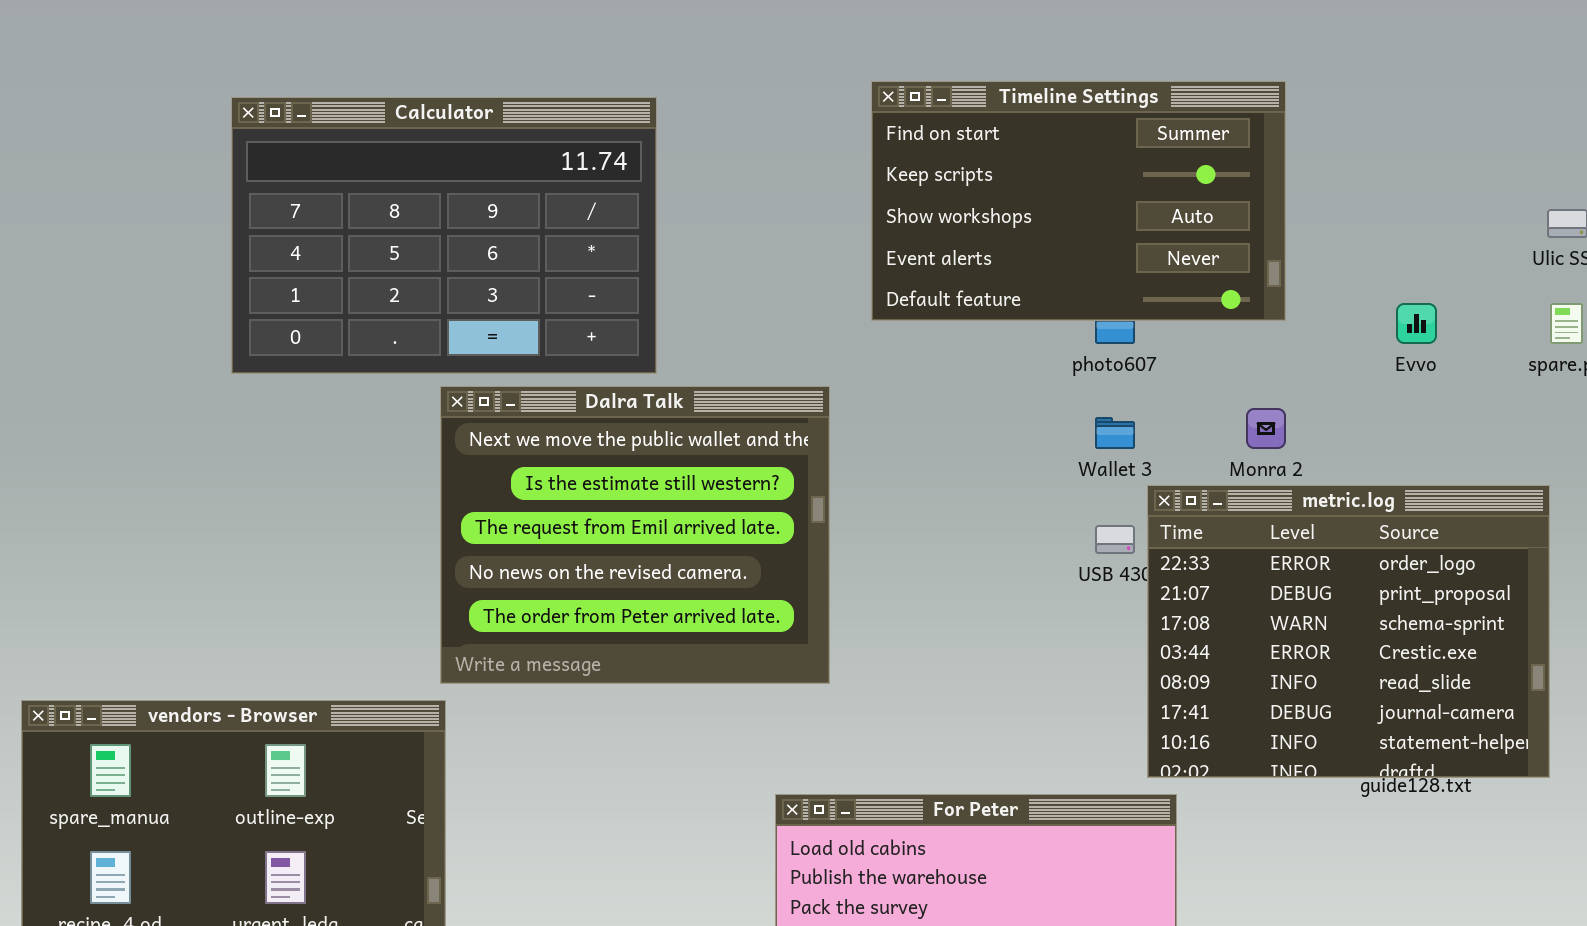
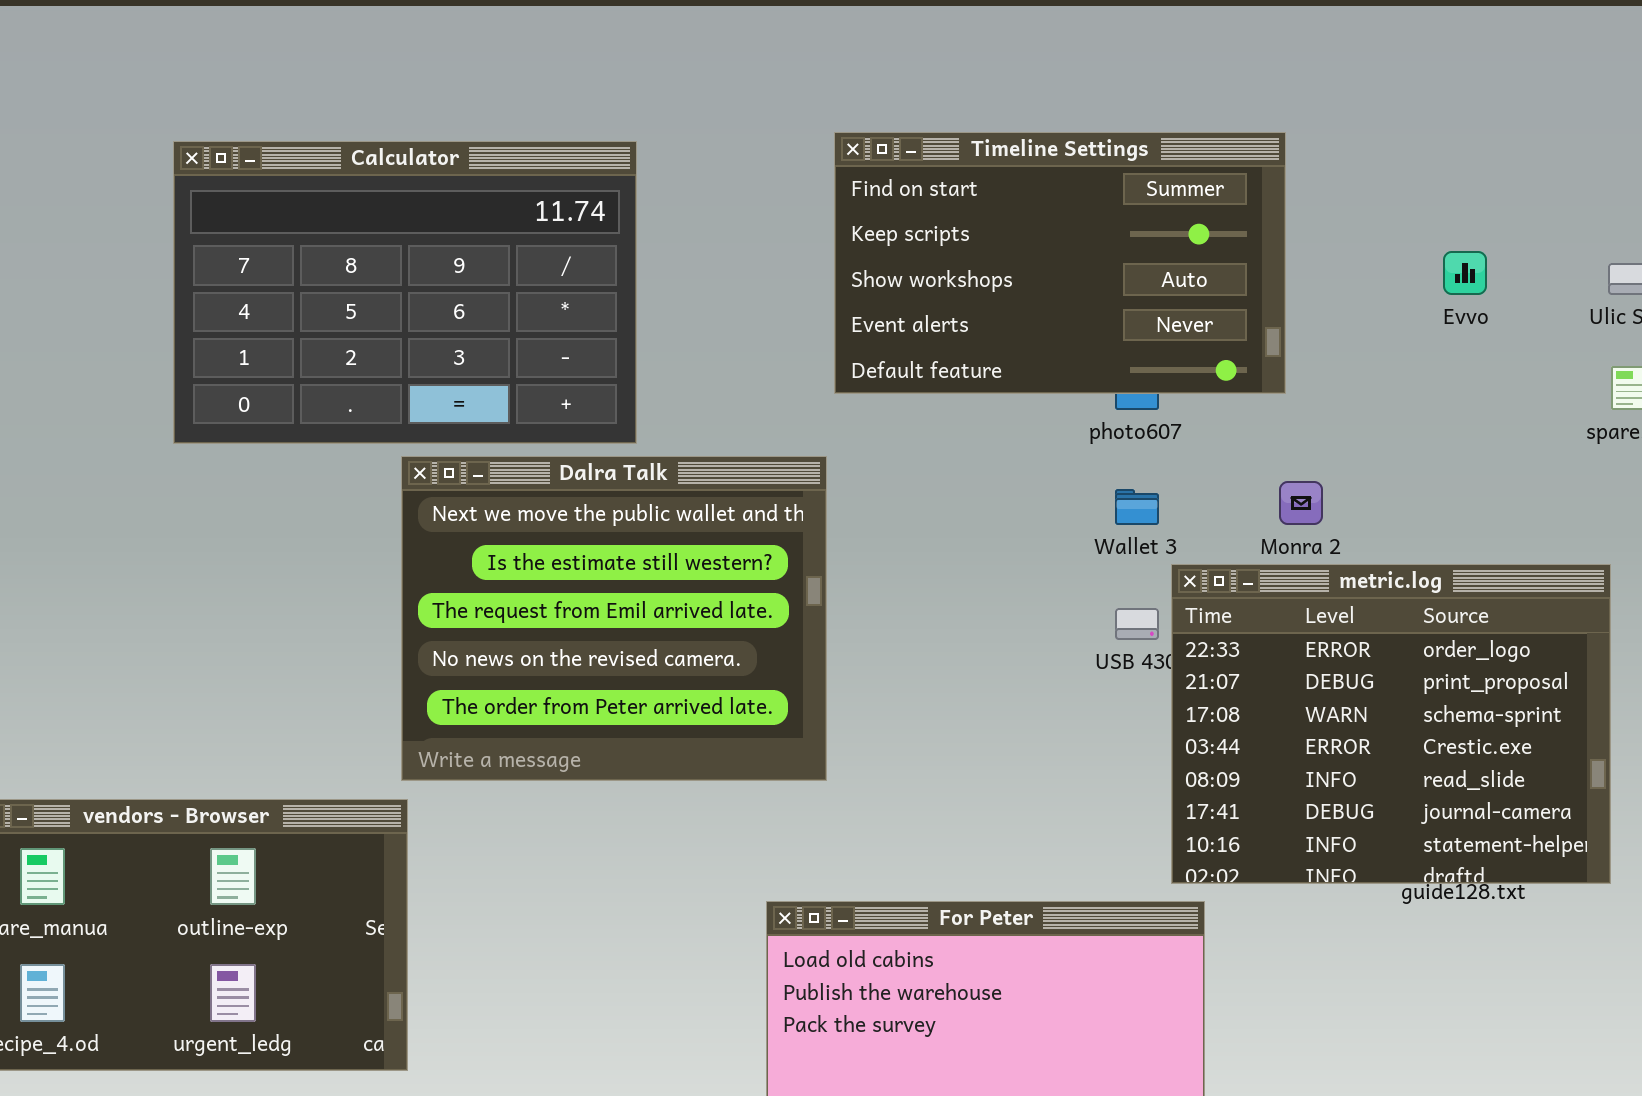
Timeline Settings: [871,81,1286,321] -> [834,132,1286,394], moved
Evvo: [1396,303,1437,344] -> [1443,251,1487,295], moved

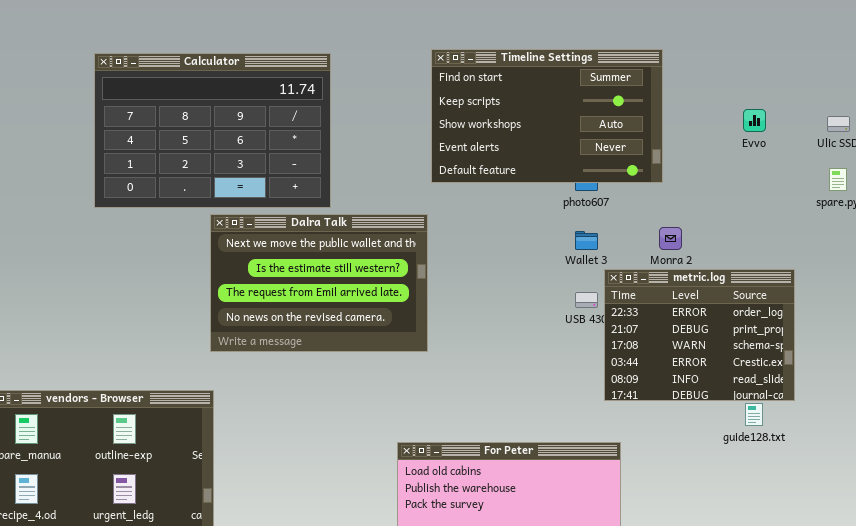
Dalra Talk: [401,456,827,781] -> [210,214,428,352], resized
metric.log: [1171,564,1611,884] -> [604,269,795,401], resized

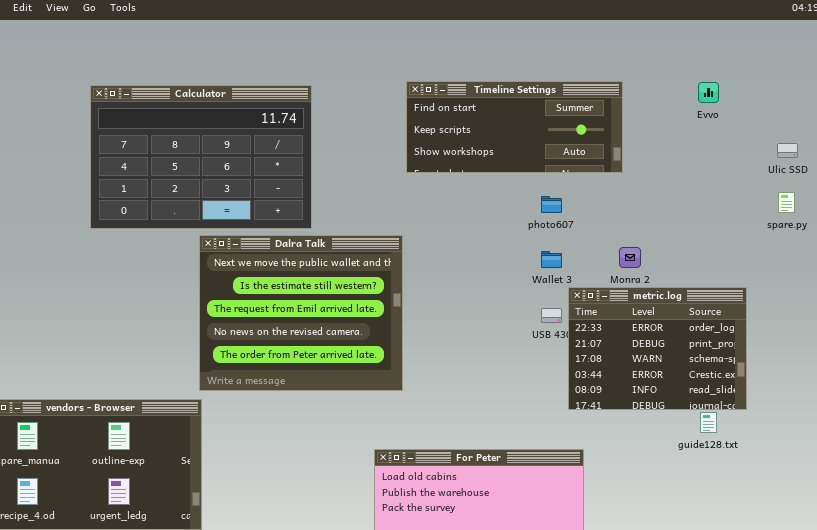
Timeline Settings: [431,49,663,183] -> [406,81,623,173], resized
Evvo: [743,109,766,132] -> [698,82,719,103], moved
Dalra Talk: [210,214,428,352] -> [199,235,403,391], resized

